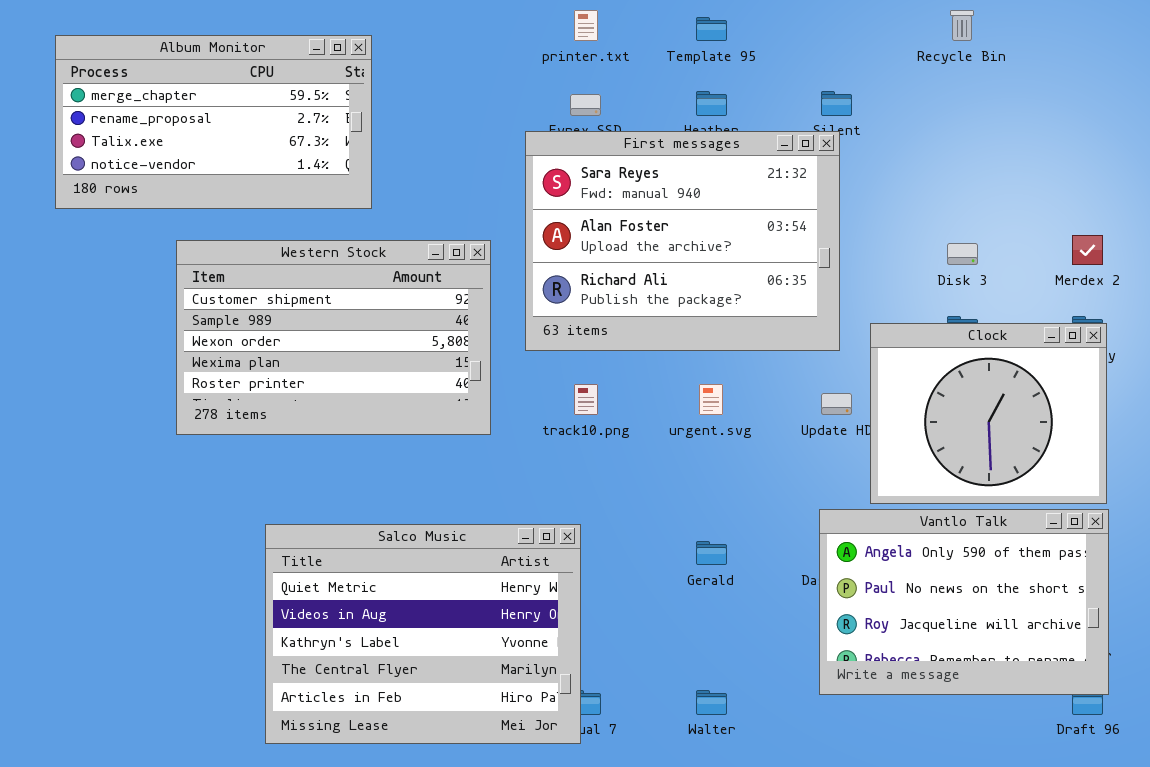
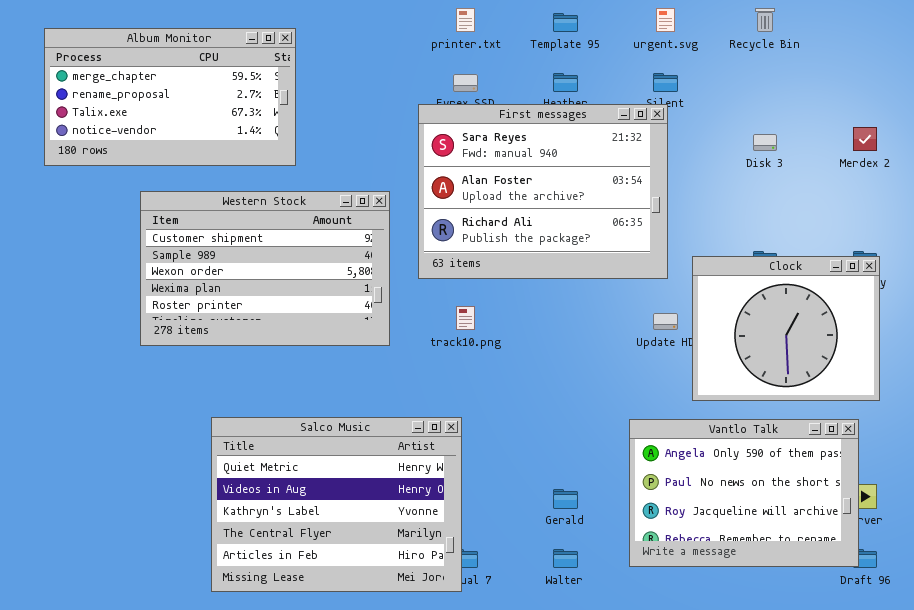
Merdex 2: [1072,235,1103,265] -> [853,127,877,151], moved
Disk 3: [947,243,978,265] -> [753,134,777,151], moved
urgent.svg: [699,384,723,415] -> [656,8,675,32], moved
Vantlo Talk: [819,509,1109,695] -> [629,419,859,567], moved
Gerald: [696,541,727,565] -> [553,489,578,509], moved

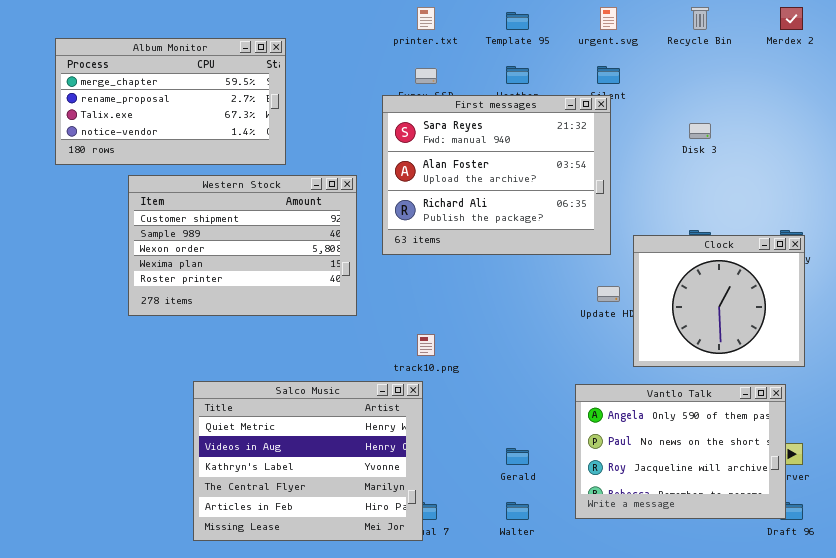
Album Monitor: [44,28,296,166] -> [55,38,286,165], moved
Merdex 2: [853,127,877,151] -> [780,7,803,30], moved
track10.png: [456,306,475,330] -> [417,334,435,356], moved

